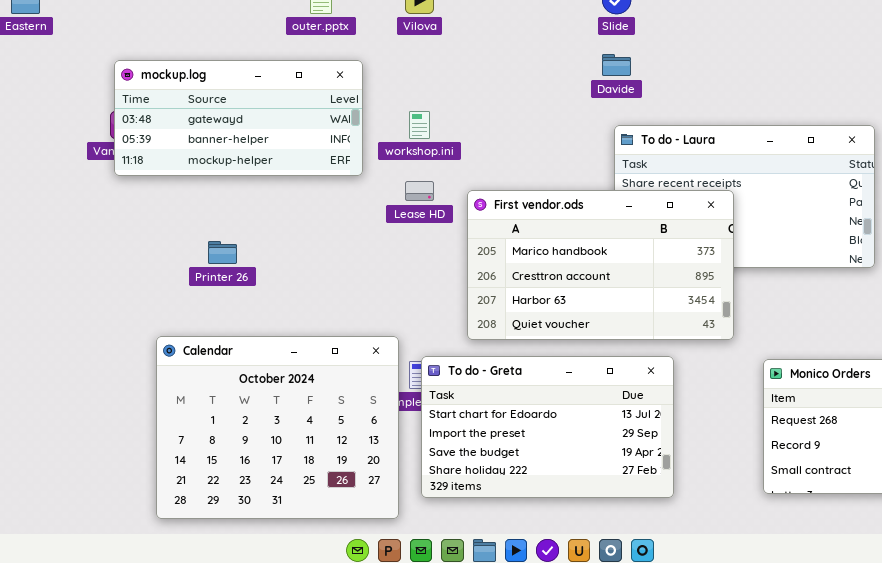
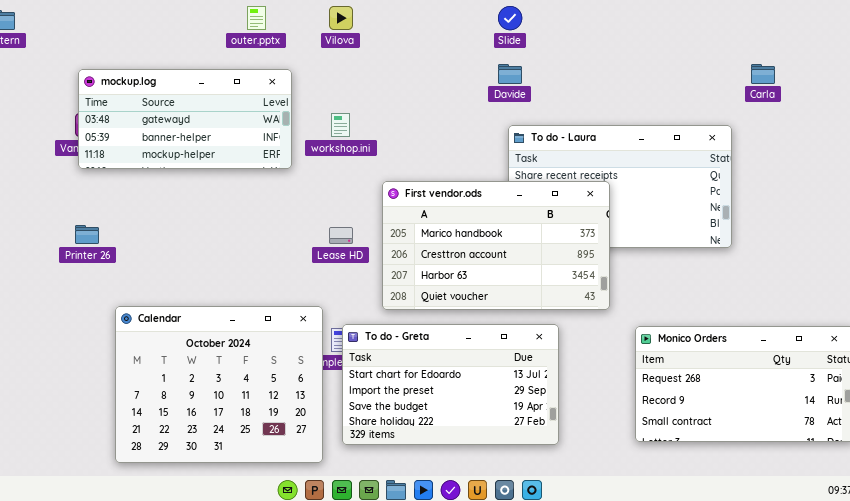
Lease HD: [405,181,434,201] -> [329,227,353,244], moved
Printer 26: [208,241,237,264] -> [75,225,99,244], moved

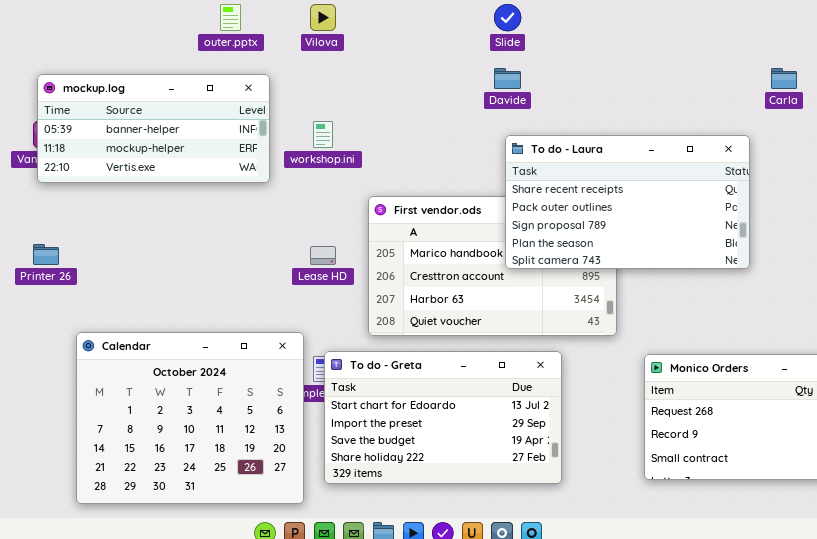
mockup.log: [78,69,292,169] -> [37,74,270,183], scrolled down 1 row
To do - Laura: [508,125,732,248] -> [505,135,750,269], raised

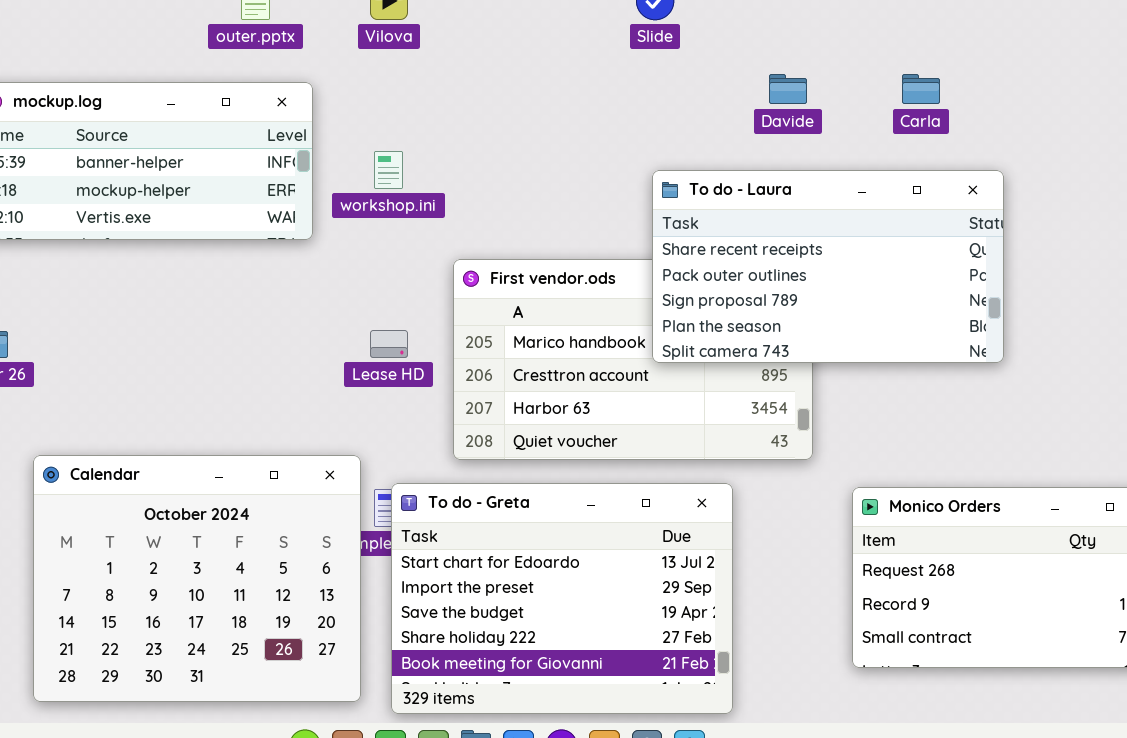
Davide: [494,68,521,89] -> [769,74,807,104], moved
Carla: [771,68,797,89] -> [902,74,940,104], moved
To do - Greta: [324,351,562,484] -> [391,483,733,714], resized

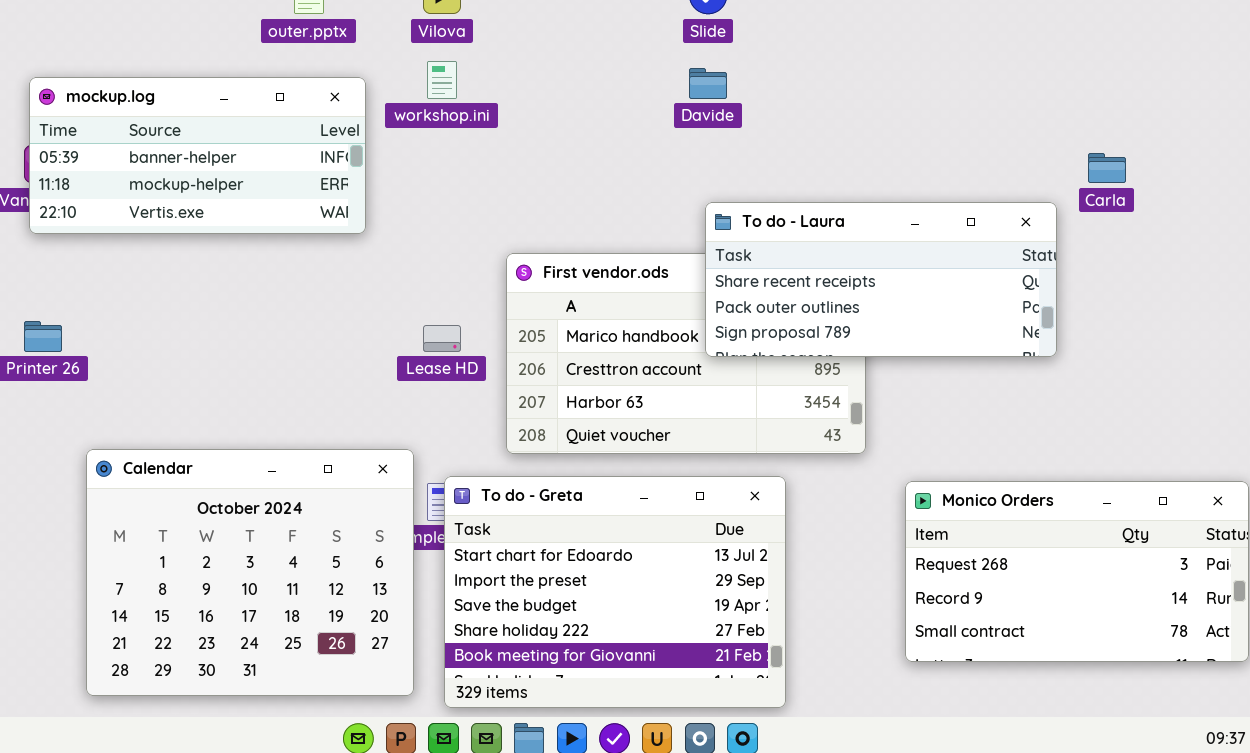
Davide: [769,74,807,104] -> [689,68,727,99], moved
Carla: [902,74,940,104] -> [1088,153,1126,183], moved
workshop.ini: [374,151,403,189] -> [427,61,457,99], moved
To do - Laura: [652,170,1004,363] -> [705,202,1057,357], resized

